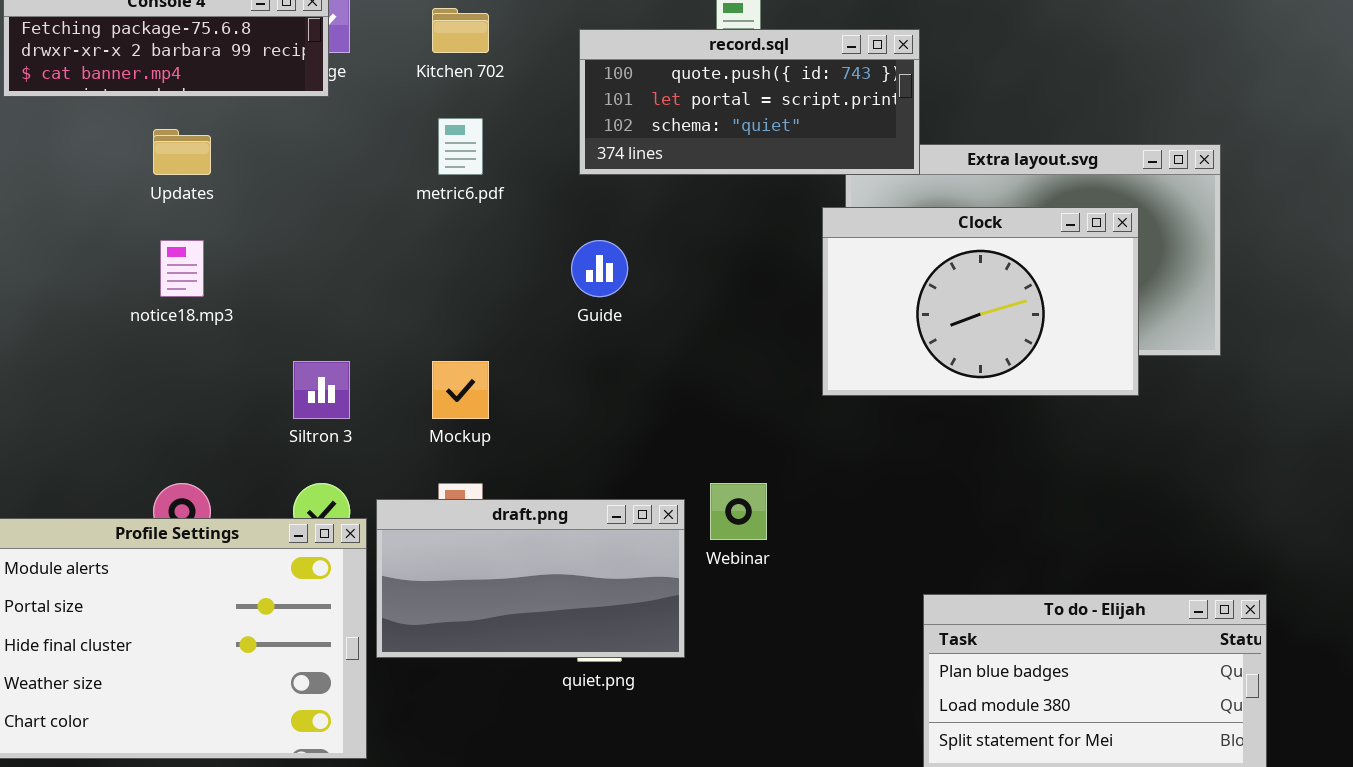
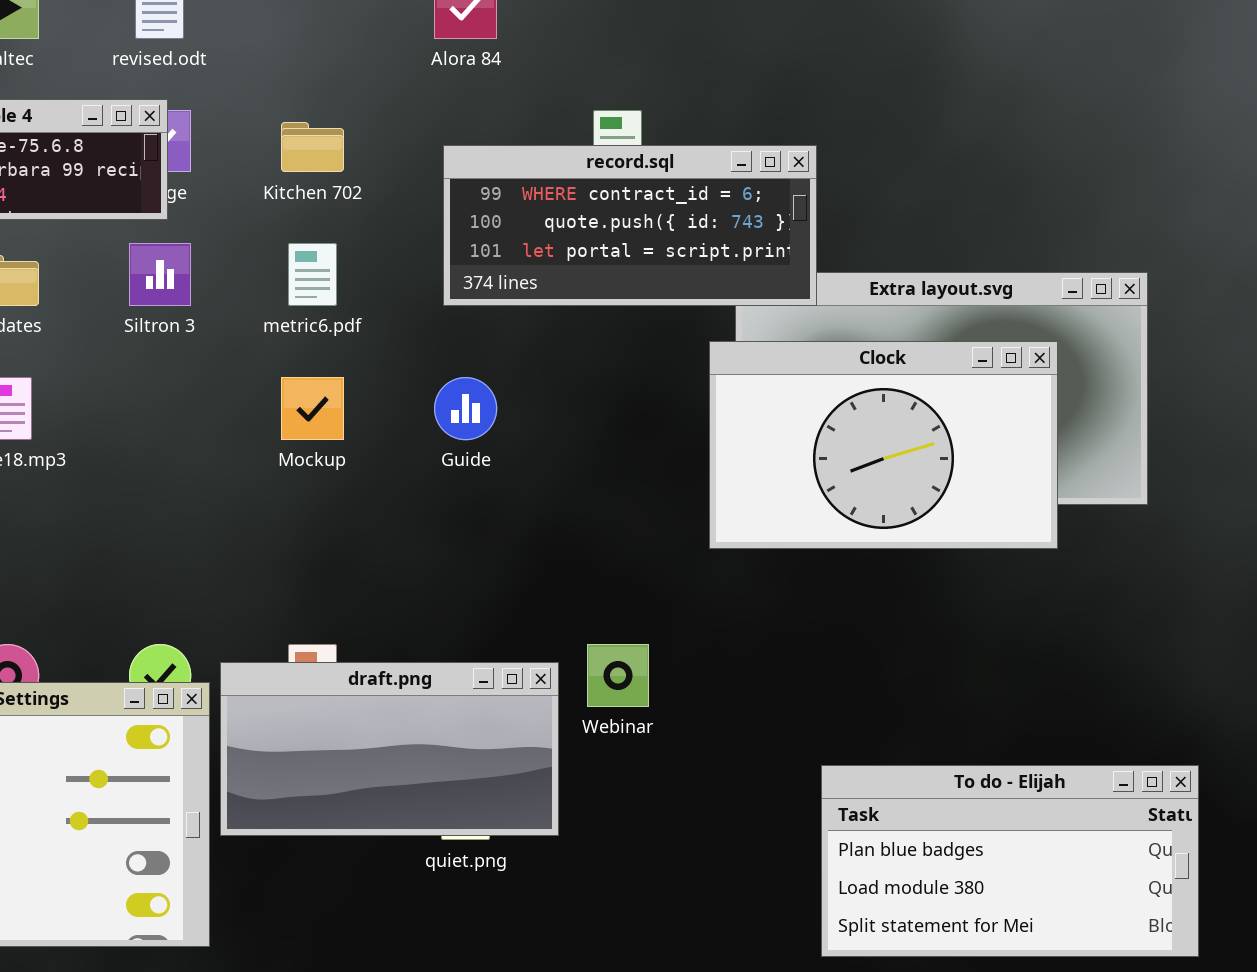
record.sql: [579,29,920,175] -> [443,145,817,306], scrolled up 1 row
Siltron 3: [293,361,350,419] -> [129,243,191,306], moved
Mockup: [432,361,489,419] -> [281,377,344,440], moved

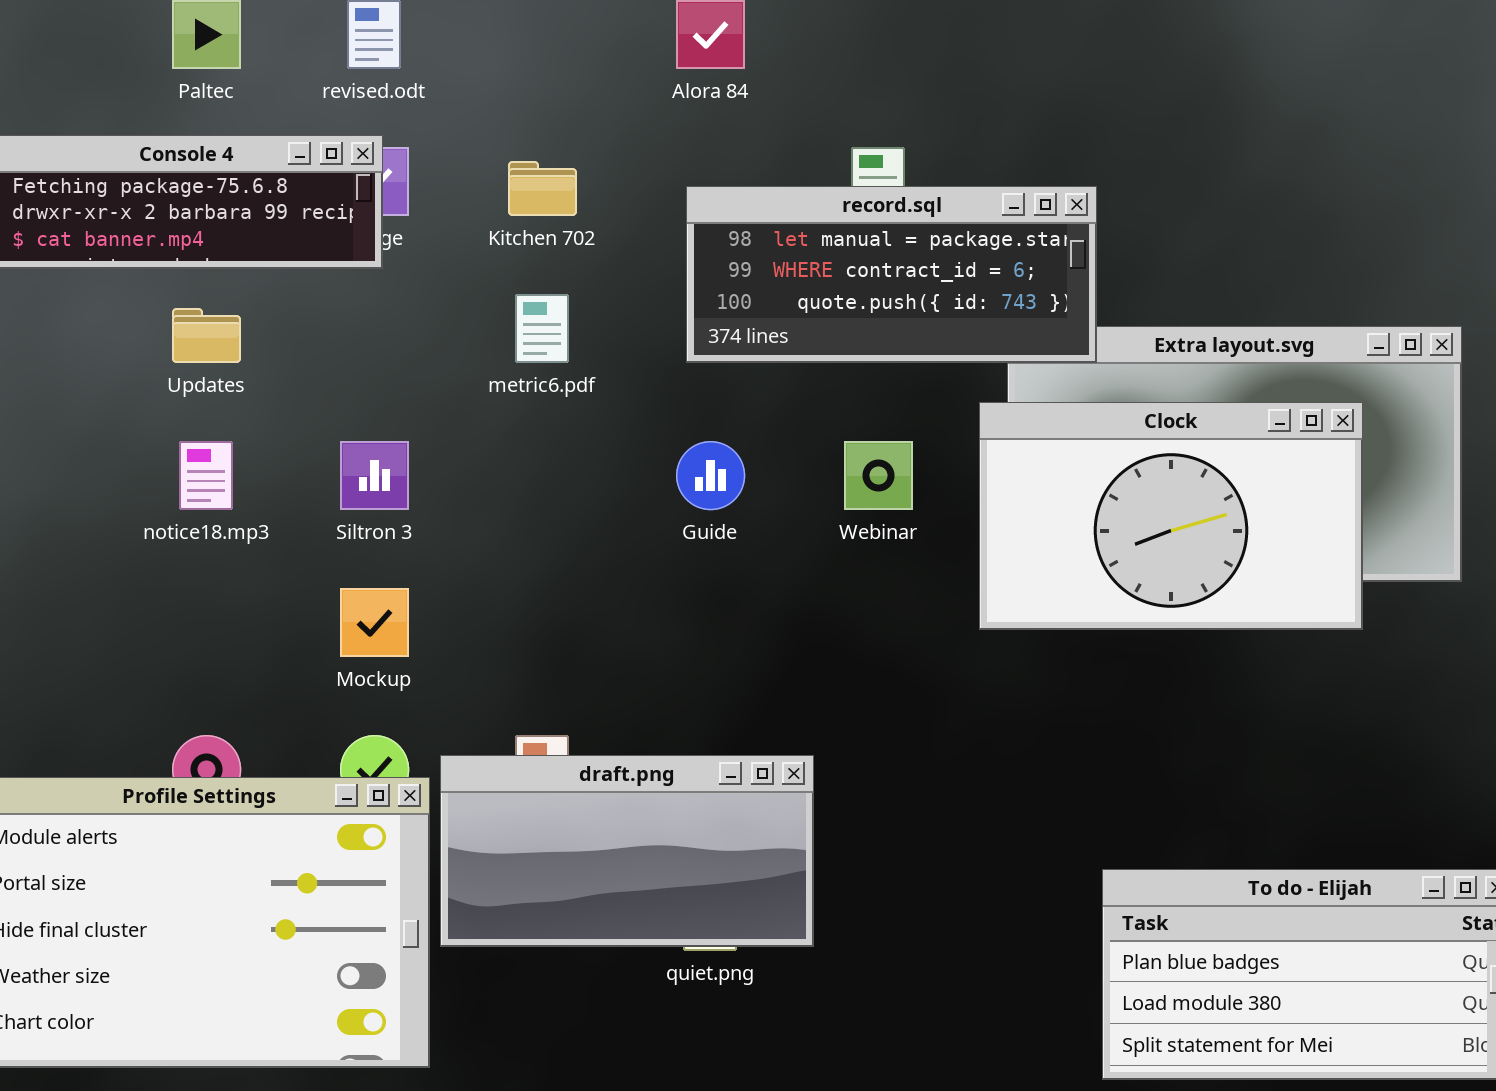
record.sql: [443,145,817,306] -> [686,186,1097,363], scrolled up 1 row
Siltron 3: [129,243,191,306] -> [340,441,409,510], moved
Mockup: [281,377,344,440] -> [340,588,409,657], moved
Webinar: [587,644,649,707] -> [844,441,913,510], moved

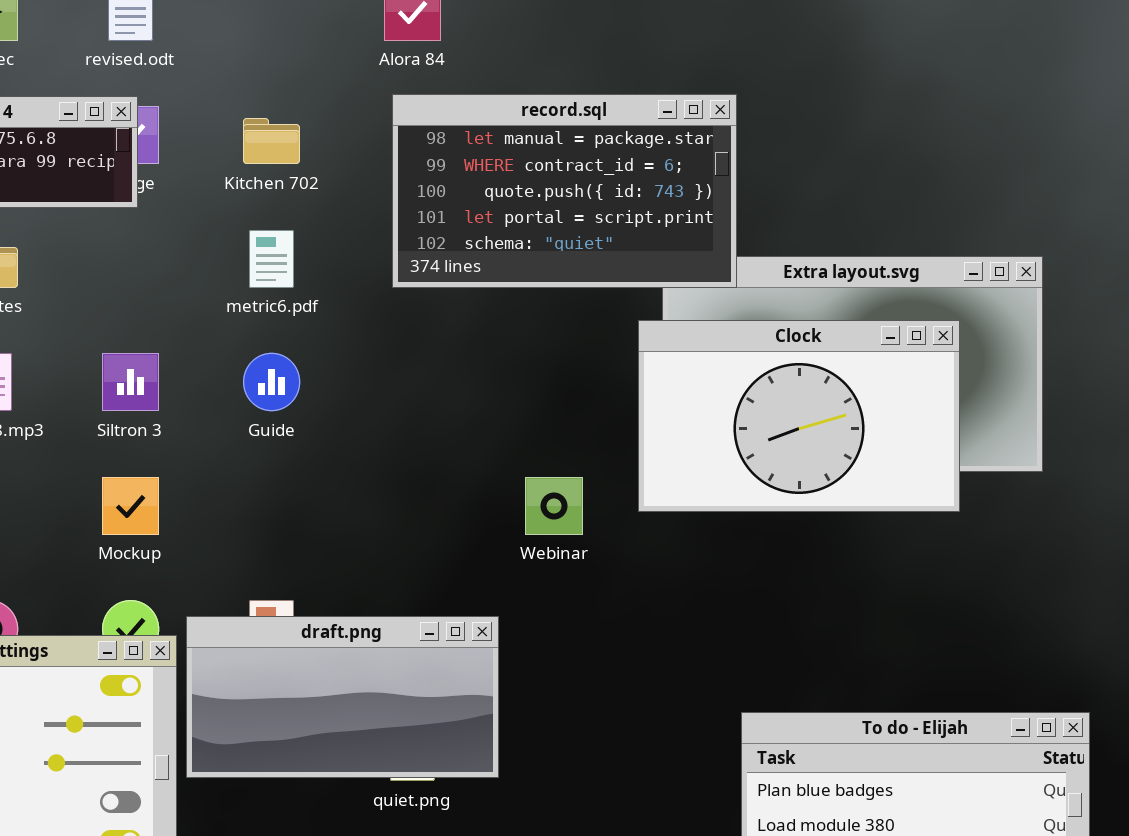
record.sql: [686,186,1097,363] -> [392,94,737,288], resized
Guide: [676,441,745,510] -> [243,353,300,411], moved
Webinar: [844,441,913,510] -> [525,477,583,535], moved

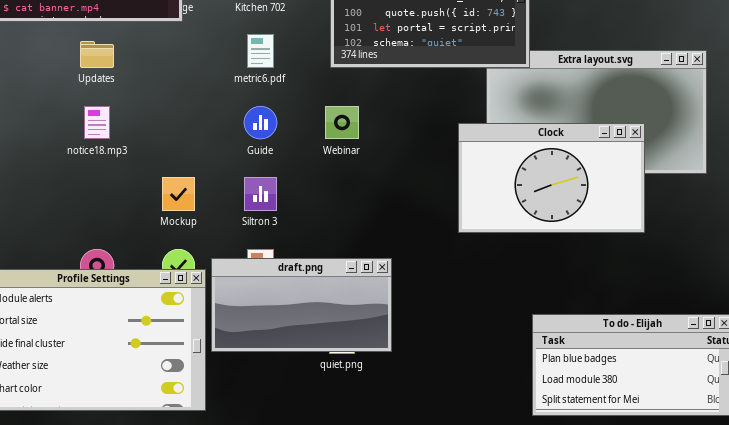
Clock: [638,320,960,512] -> [458,123,645,233], moved
Siltron 3: [102,353,159,411] -> [244,177,277,211], moved
Webinar: [525,477,583,535] -> [325,106,359,139], moved

